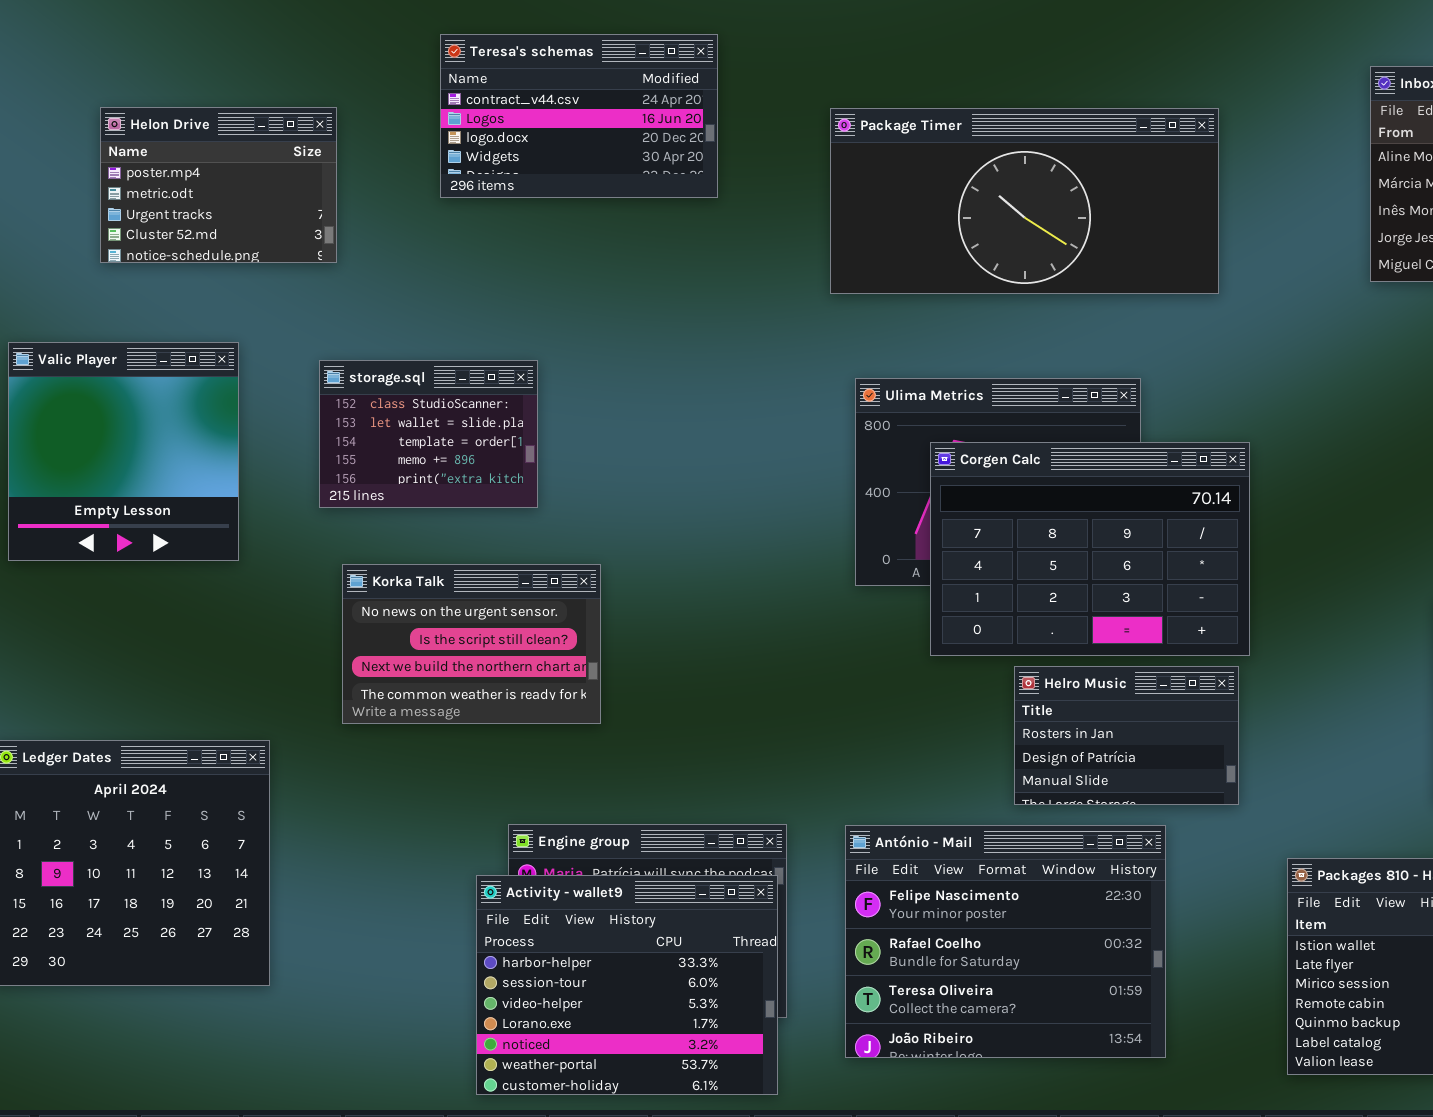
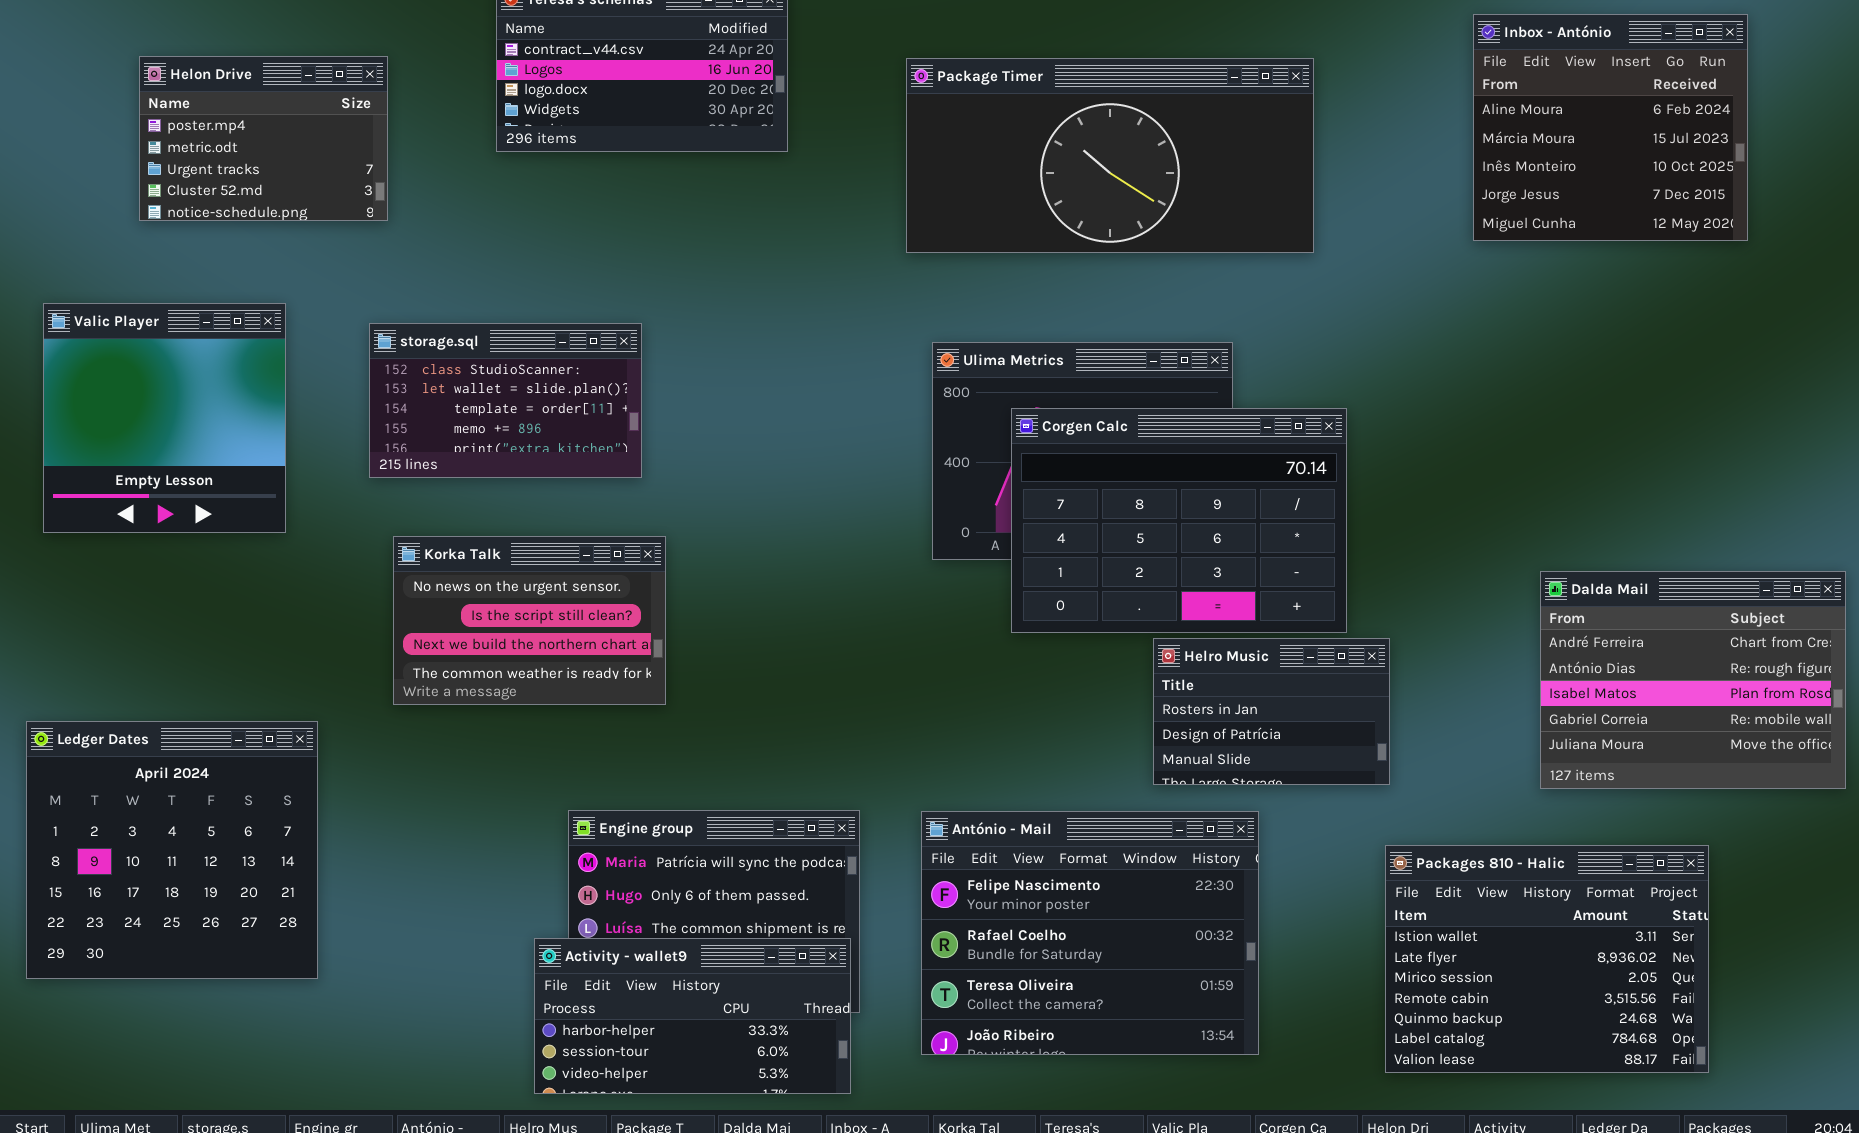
storage.sql: [319,360,538,508] -> [369,323,642,478], resized
Helro Music: [1014,666,1239,805] -> [1153,638,1390,785], moved
Activity - wallet9: [476,875,778,1095] -> [534,938,851,1094], resized

